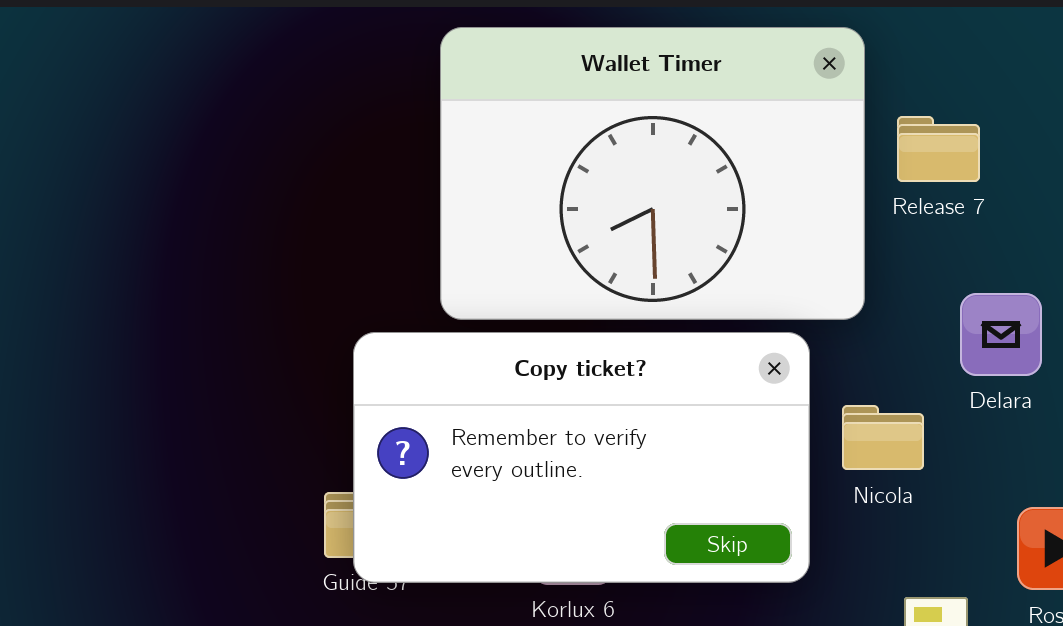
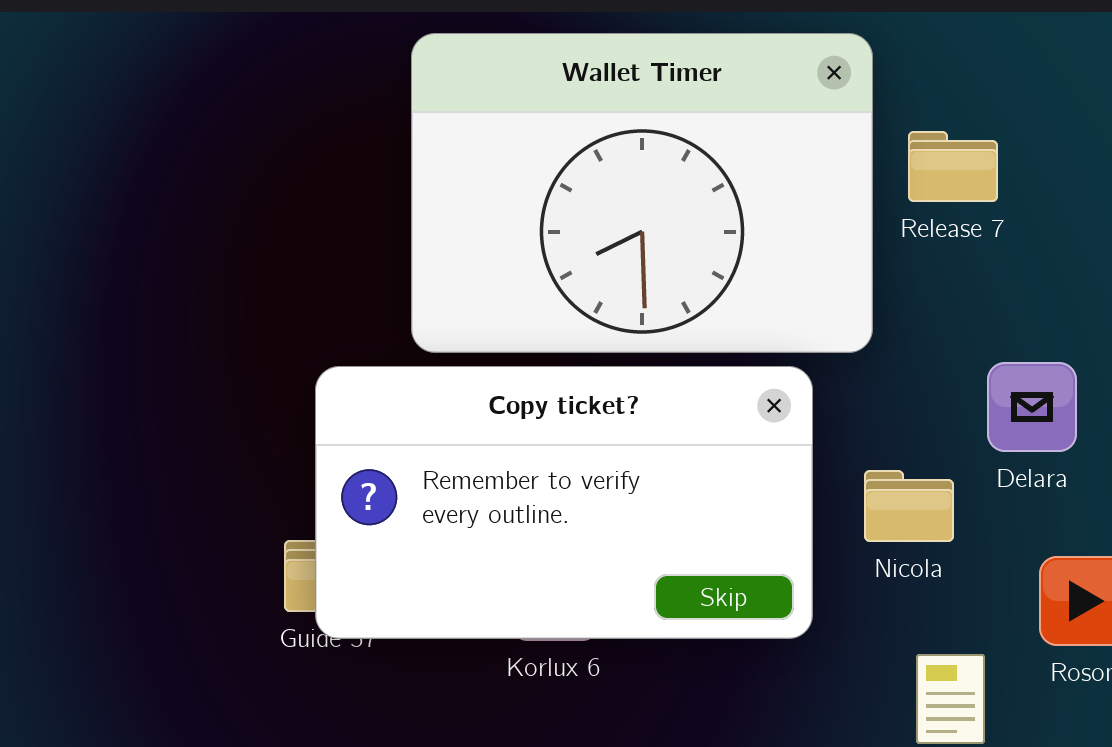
Delara: [960,293,1042,376] -> [987,362,1077,452], moved
Nicola: [842,405,924,470] -> [864,470,954,542], moved

